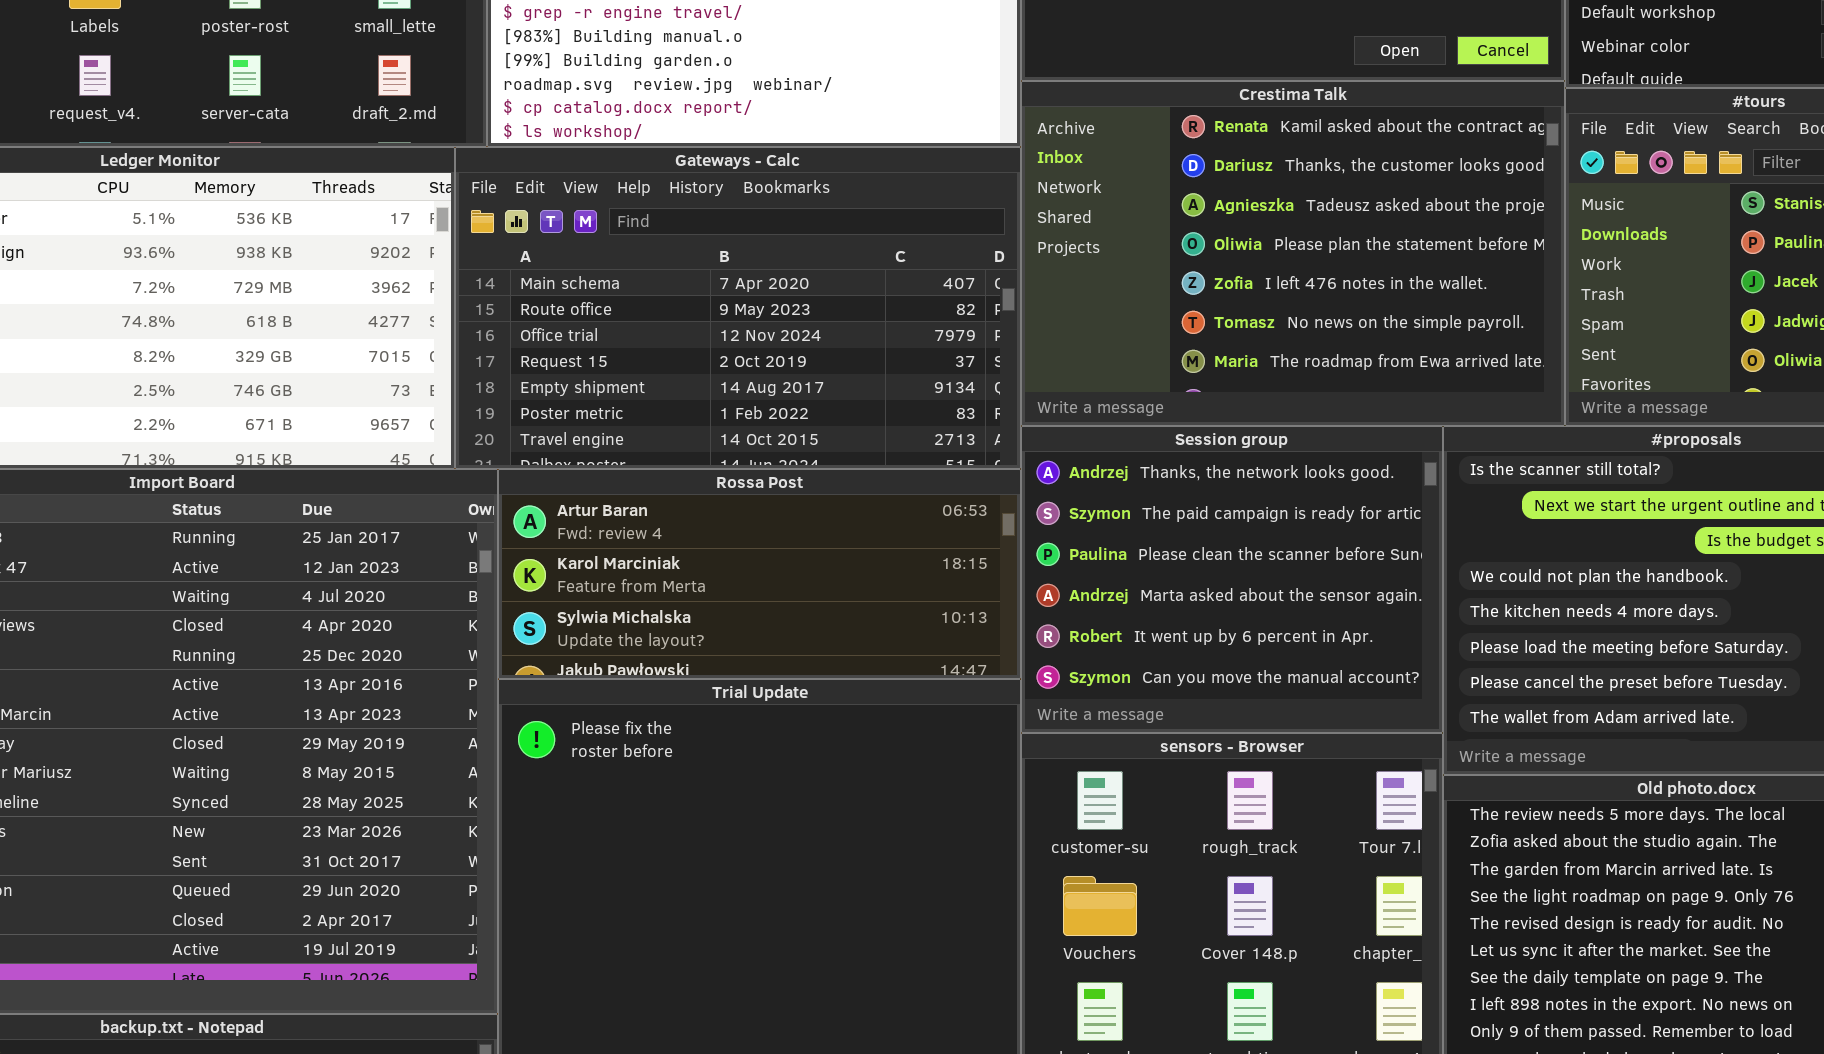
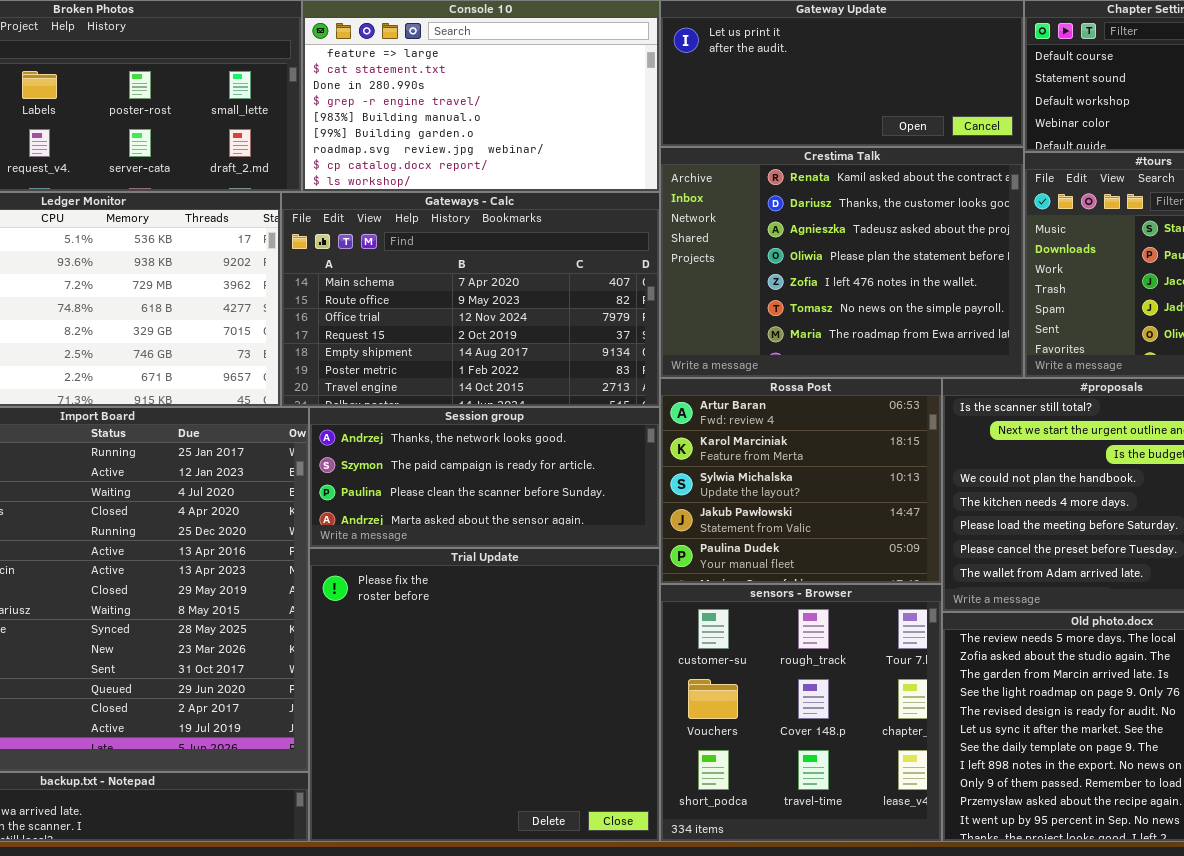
Session group: [1021,426,1443,733] -> [309,407,660,548], moved, resized
Rossa Post: [498,469,1021,679] -> [660,378,942,584], moved, resized

